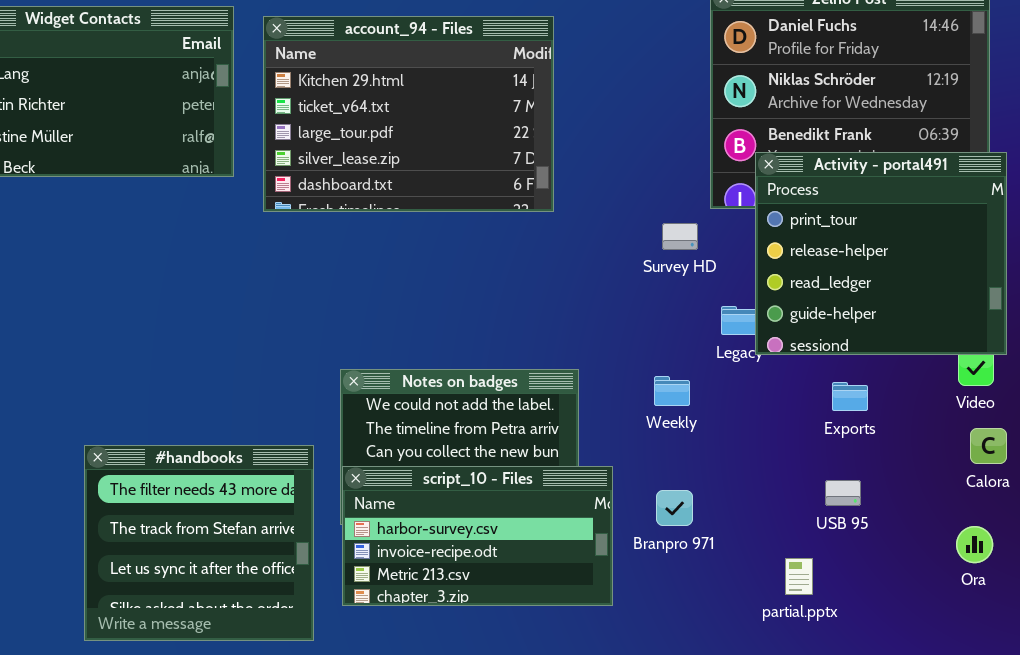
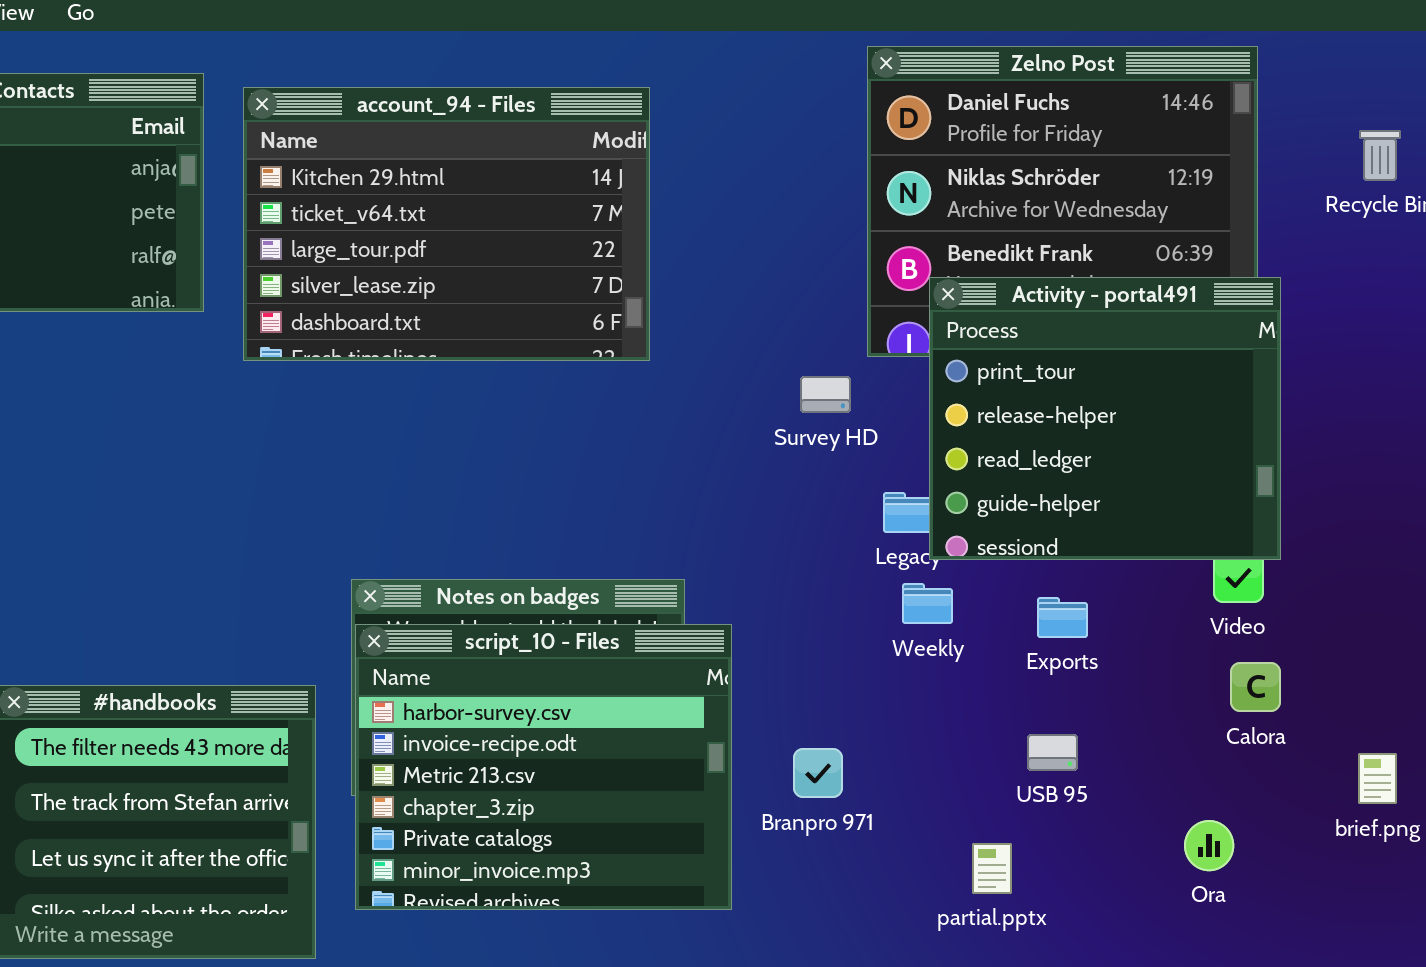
Weekly: [654,376,690,406] -> [902,583,953,624], moved
script_10 - Files: [342,466,613,606] -> [355,624,732,910], resized
Ora: [956,526,993,563] -> [1184,820,1234,871], moved

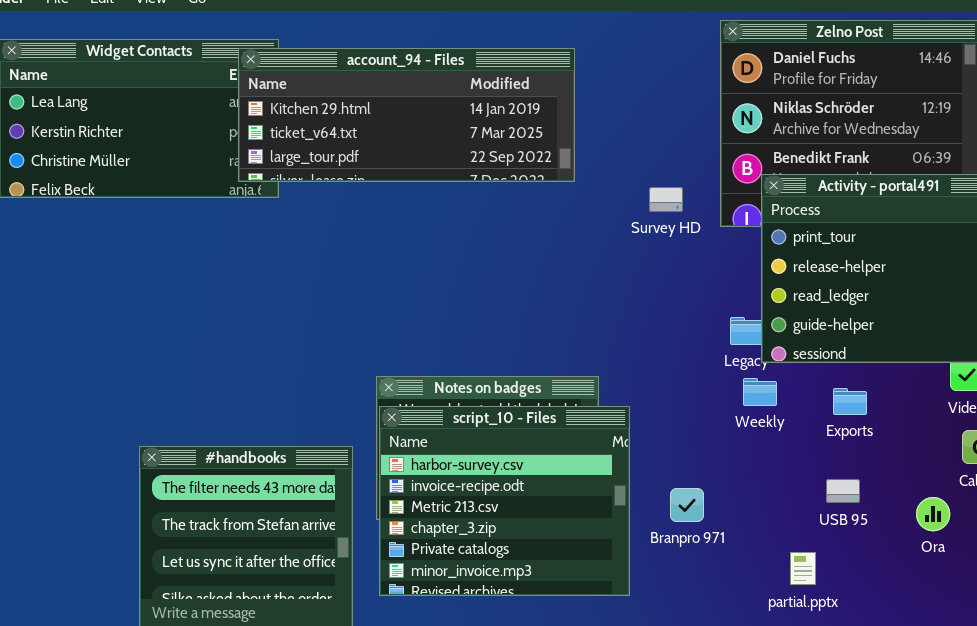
account_94 - Files: [243,87,650,361] -> [238,48,575,182], resized
Survey HD: [800,376,851,413] -> [649,187,683,212], moved
Ora: [1184,820,1234,871] -> [916,497,950,531], moved

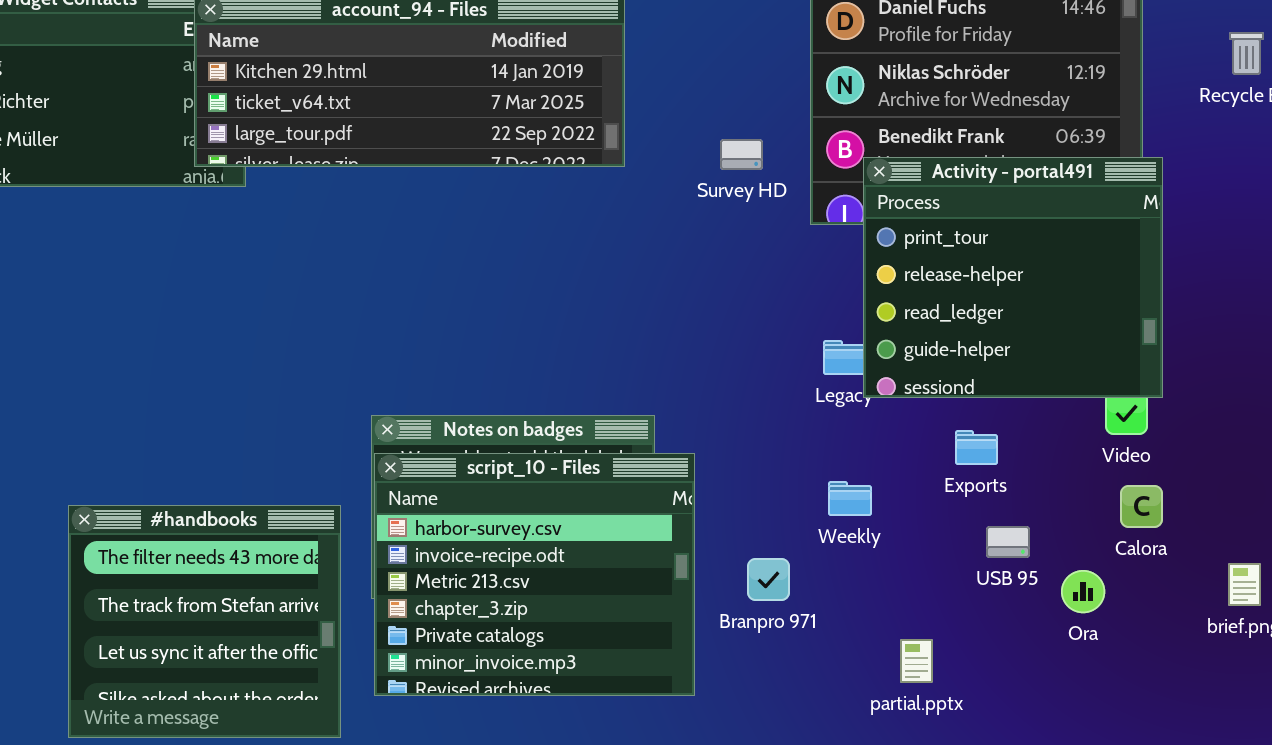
Survey HD: [649,187,683,212] -> [720,139,763,170], moved
Weekly: [743,378,777,406] -> [828,481,872,516], moved
USB 95: [826,479,860,503] -> [986,526,1030,558], moved

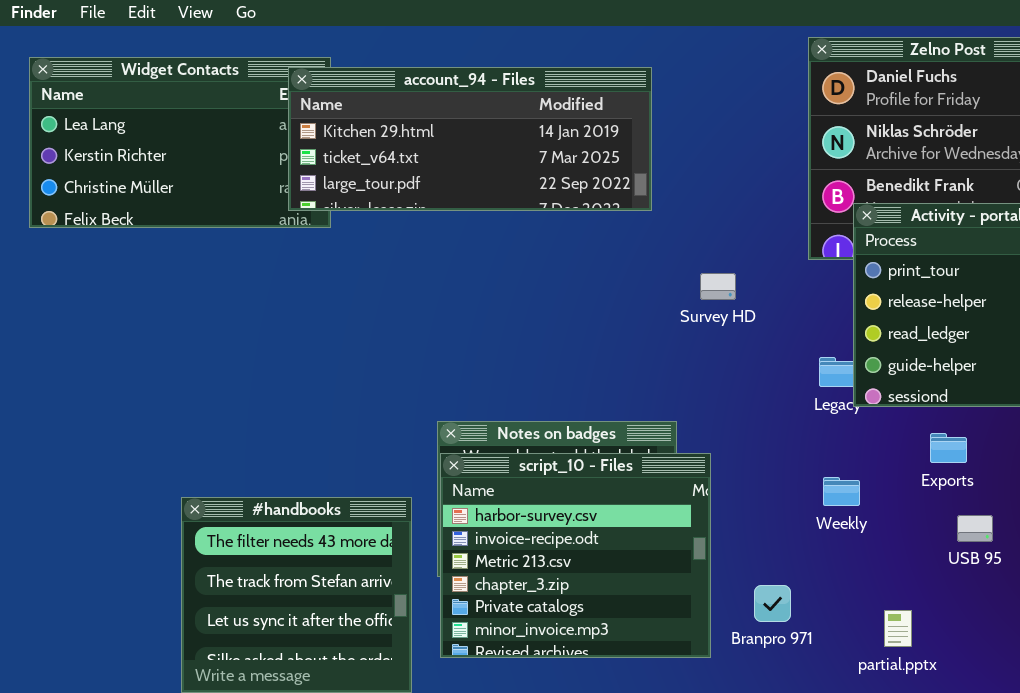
Survey HD: [720,139,763,170] -> [700,273,736,300], moved
Branpro 971: [747,558,790,601] -> [754,585,791,622], moved

